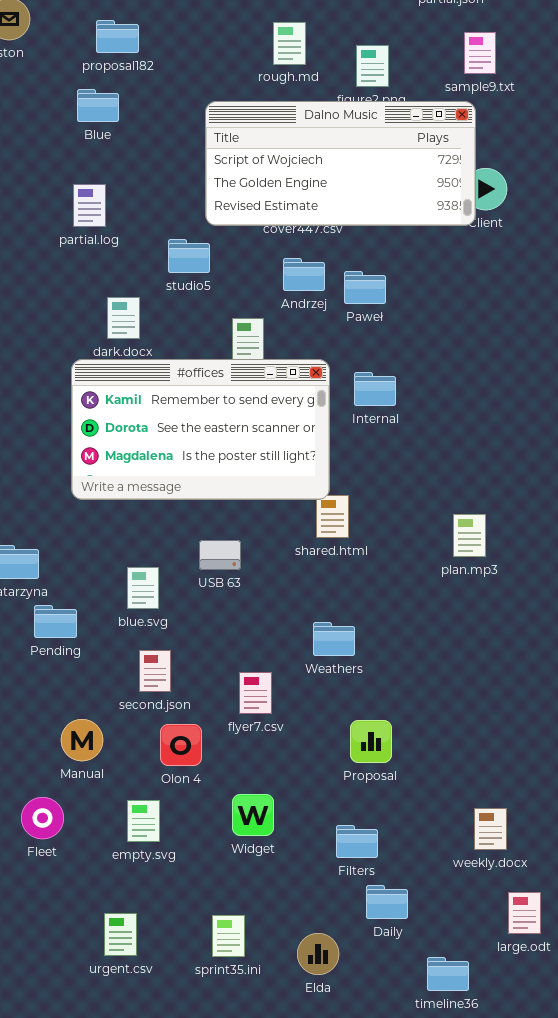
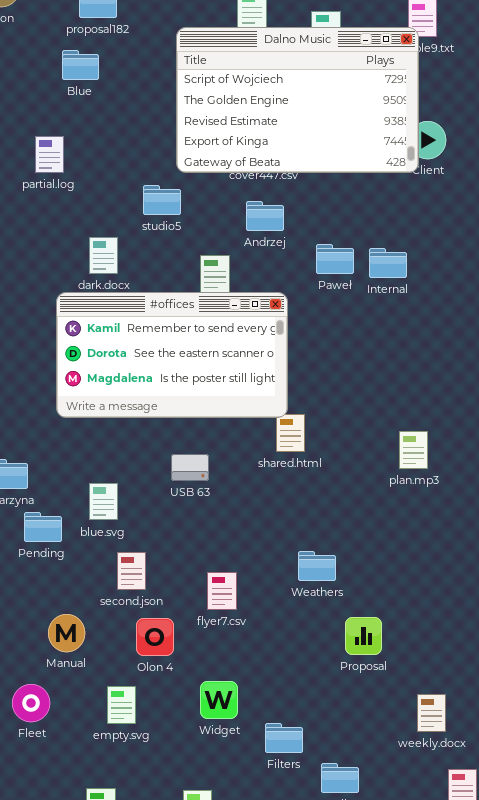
Dalno Music: [205,101,476,226] -> [176,27,419,173], resized
partial.log: [73,184,106,227] -> [35,136,64,173], moved
Paweł: [344,271,386,304] -> [316,244,354,274], moved
Internal: [354,372,396,406] -> [369,248,407,278], moved
blue.svg: [127,567,159,609] -> [89,483,118,520], moved
Weathers: [313,622,355,656] -> [298,551,336,581], moved
Proposal: [350,720,392,763] -> [345,617,382,655], moved
Filters: [336,825,378,858] -> [265,723,303,753], moved

